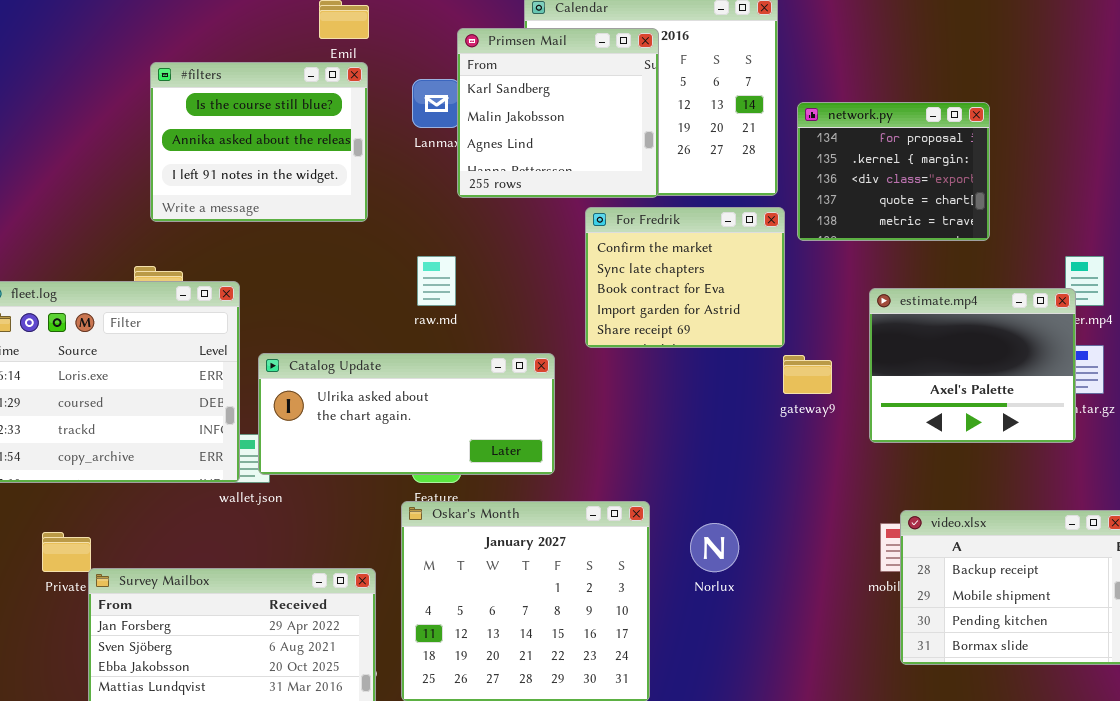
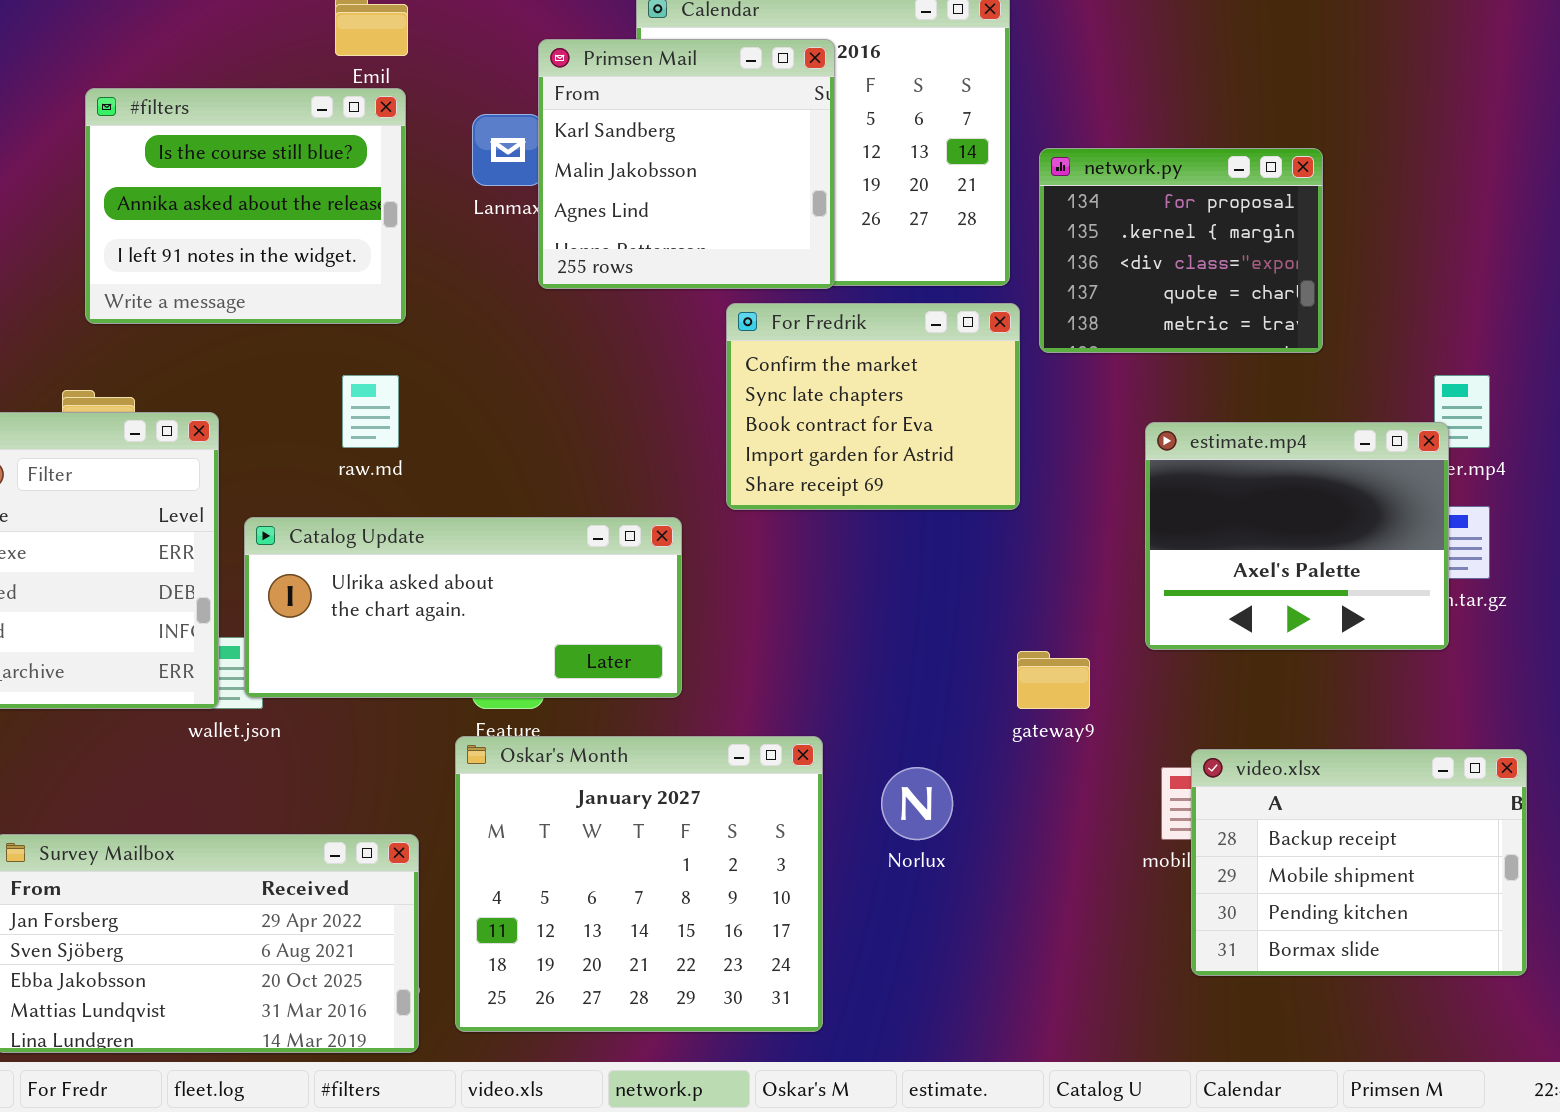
raw.md: [417,256,456,306] -> [342,375,399,448], moved
gateway9: [783,355,832,394] -> [1017,651,1090,709], moved

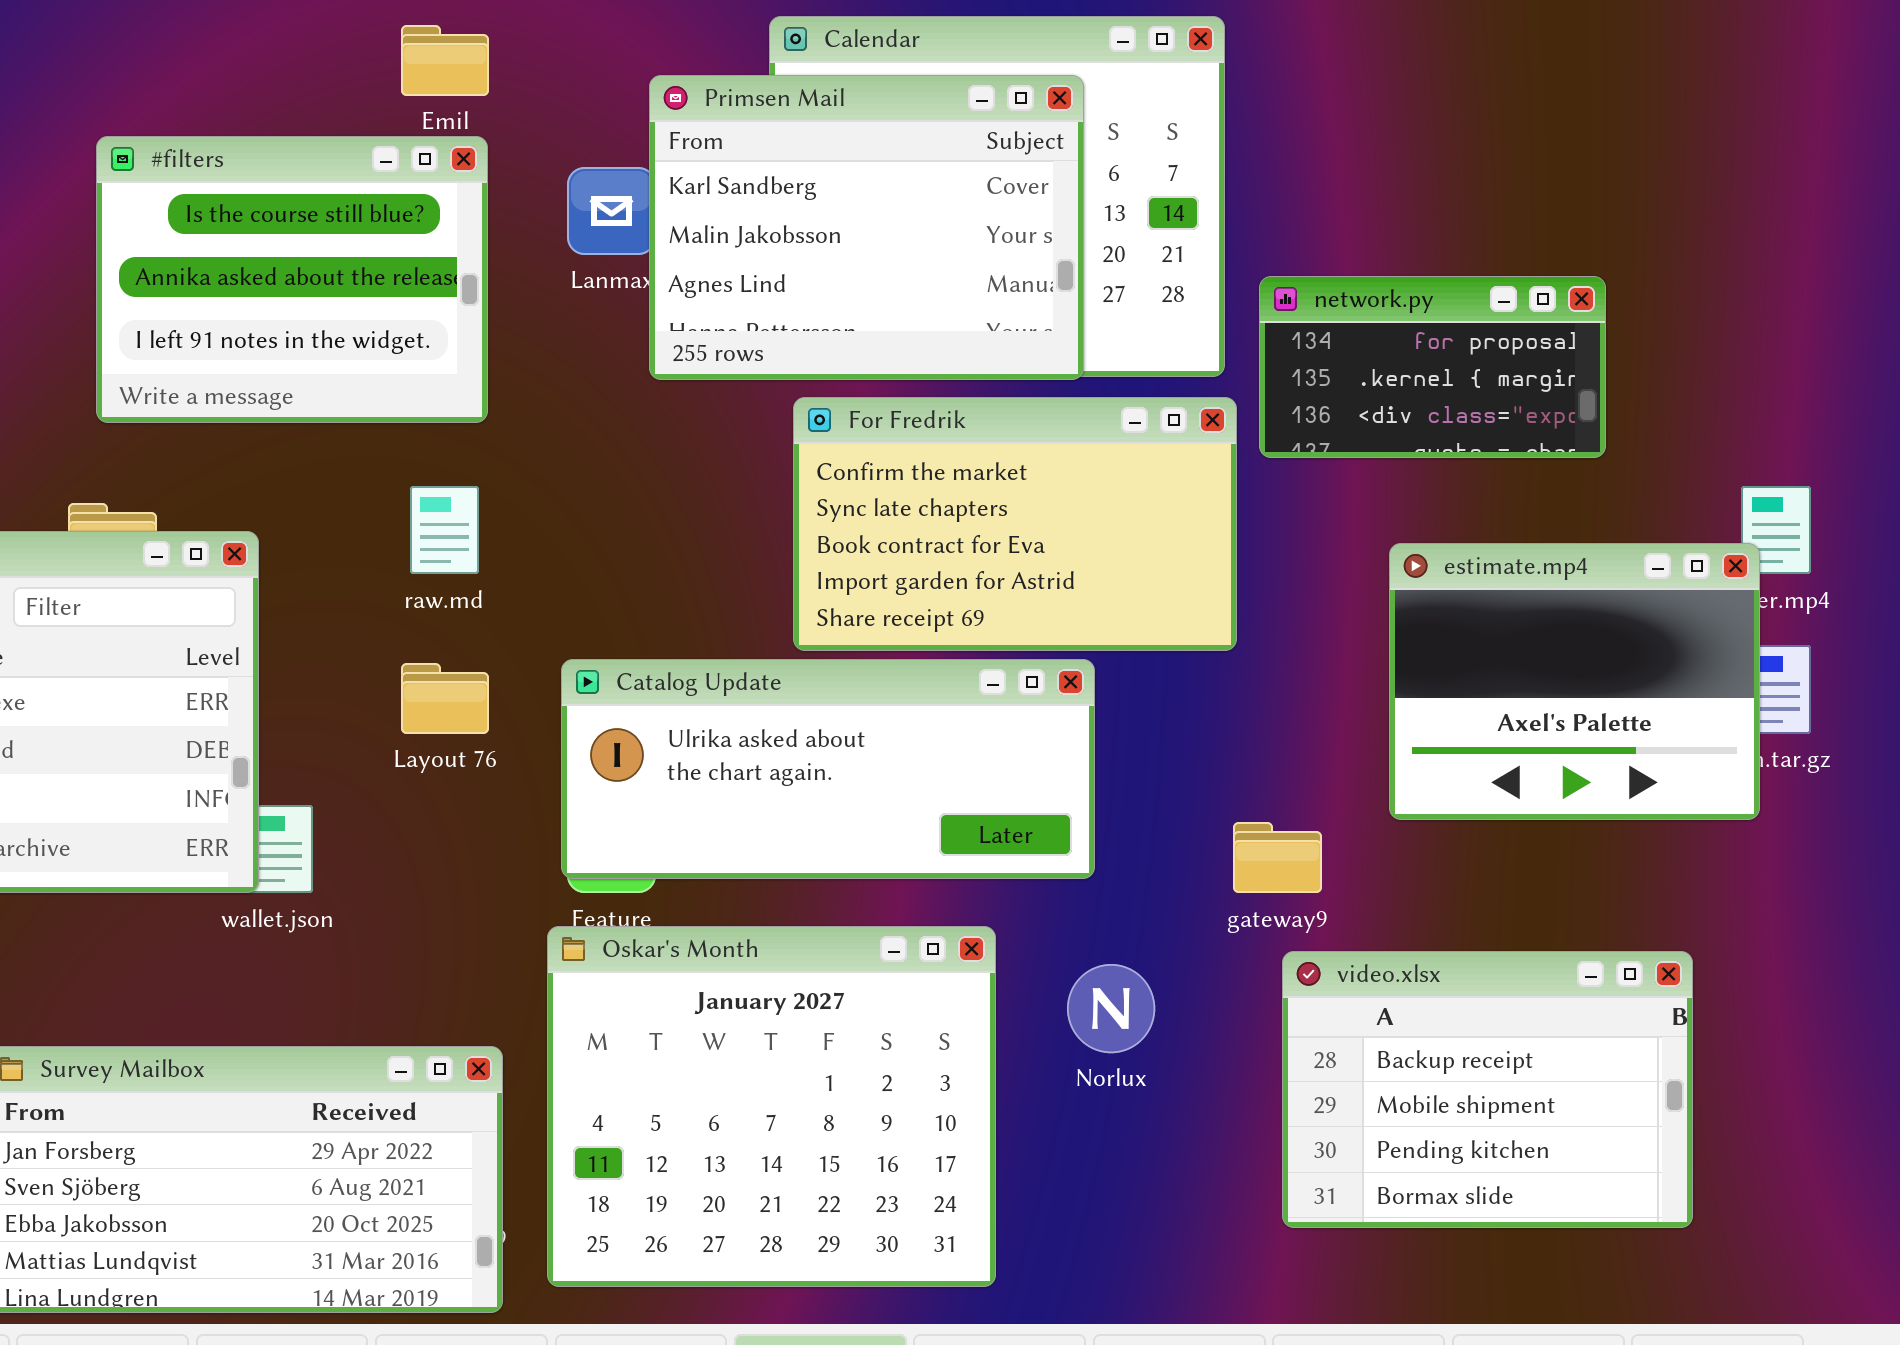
Primsen Mail: [538,39,835,289] -> [649,75,1084,380], resized
network.py: [1039,148,1323,353] -> [1259,276,1606,458], resized
For Fredrik: [726,303,1020,510] -> [793,397,1237,651], resized
Catalog Update: [244,517,682,698] -> [561,659,1095,879], moved
video.xlsx: [1191,749,1527,976] -> [1282,951,1693,1228], moved

